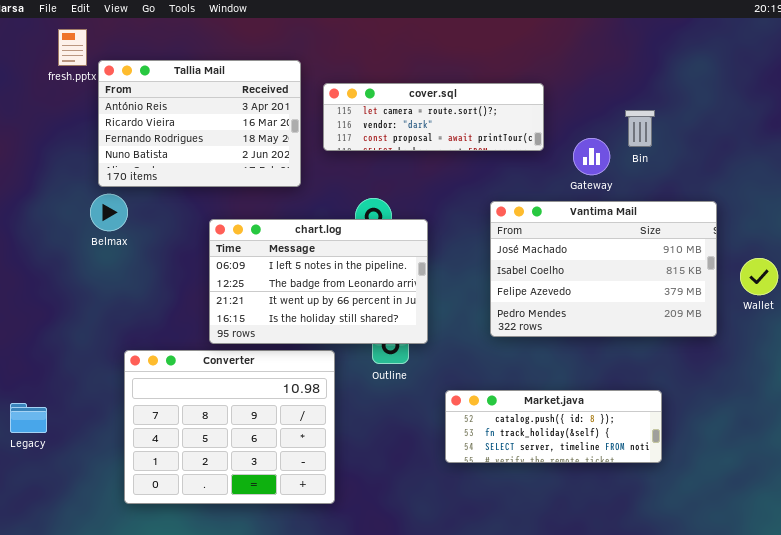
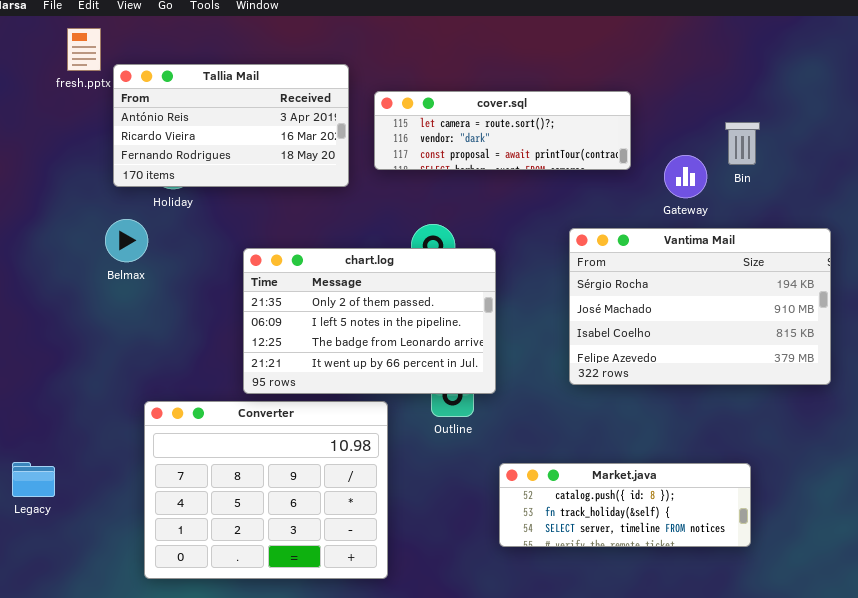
Tallia Mail: [98,60,301,187] -> [113,64,349,187], resized
Vantima Mail: [490,201,717,337] -> [569,228,831,385], scrolled up 1 row
chart.log: [209,219,428,344] -> [243,248,496,394], scrolled up 1 row
Market.java: [445,390,662,463] -> [499,463,751,547], moved

